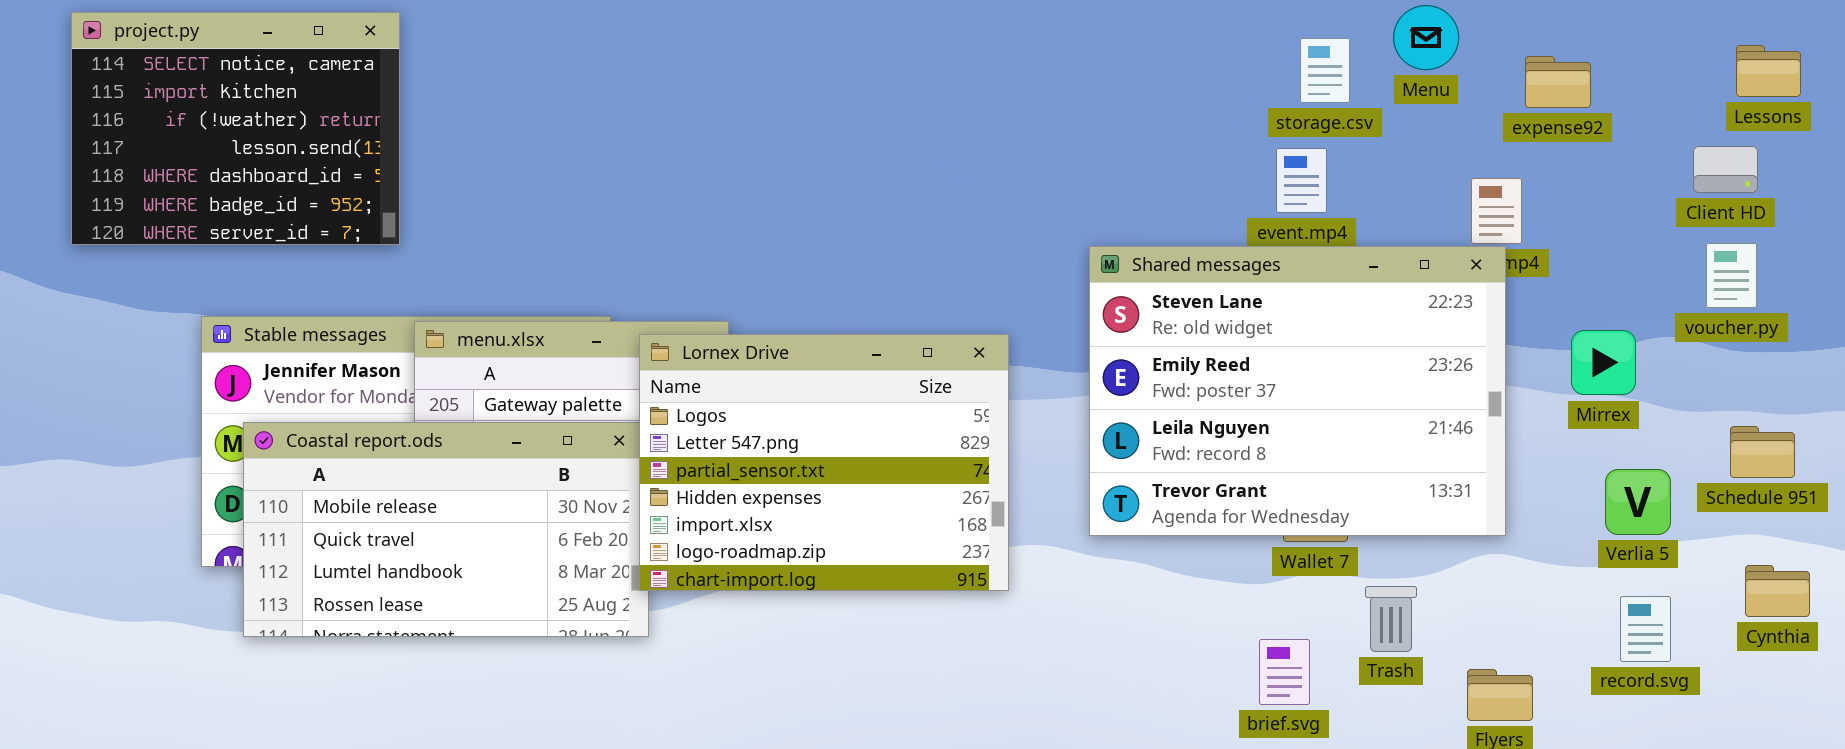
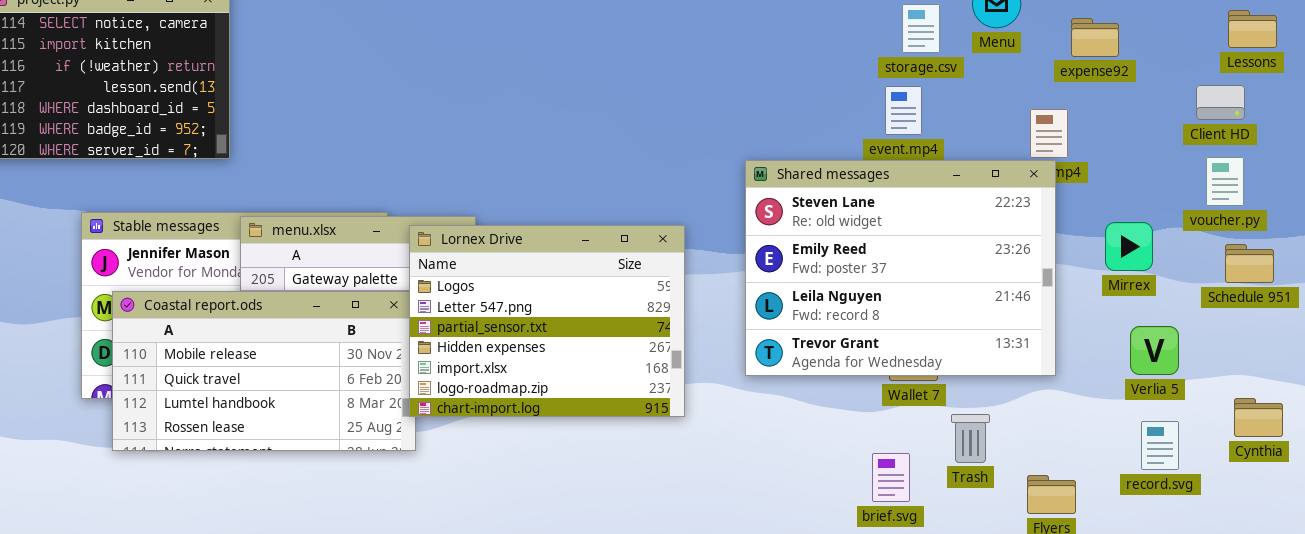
Schedule 951: [1730,426,1795,478] -> [1225,244,1274,283], moved

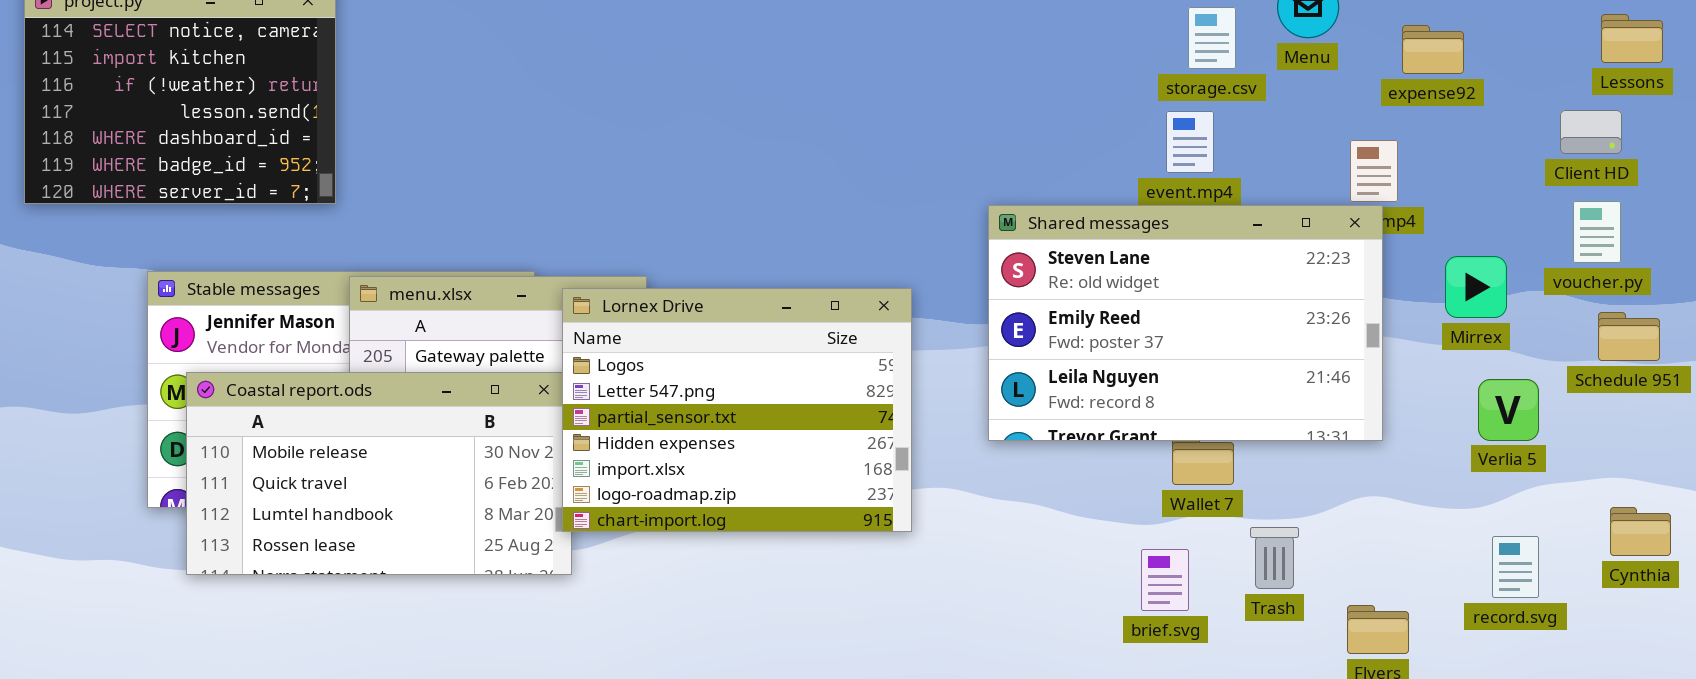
Shared messages: [745,160,1056,376] -> [988,205,1383,441], resized
Mirrex: [1105,222,1153,271] -> [1445,256,1507,318], moved
Verlia 5: [1130,326,1179,375] -> [1478,379,1539,441], moved
brief.svg: [872,453,910,502] -> [1141,549,1189,611], moved

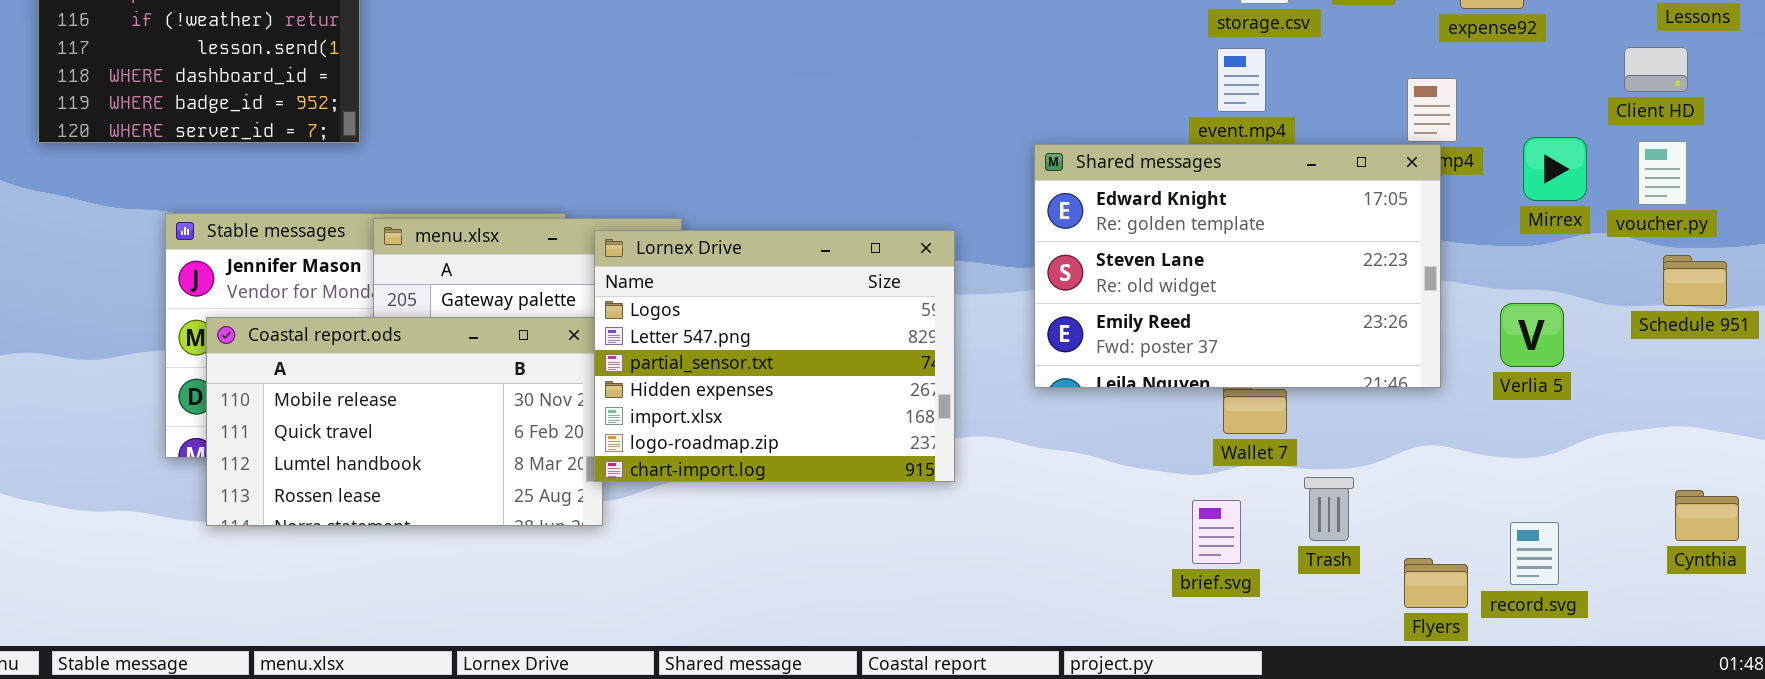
Shared messages: [988,205,1383,441] -> [1034,144,1441,388], scrolled up 1 row
Mirrex: [1445,256,1507,318] -> [1523,137,1587,201], moved
Verlia 5: [1478,379,1539,441] -> [1500,303,1564,367], moved
Cynthia: [1610,507,1671,556] -> [1675,490,1739,541], moved
record.svg: [1492,536,1539,598] -> [1510,522,1559,585], moved

